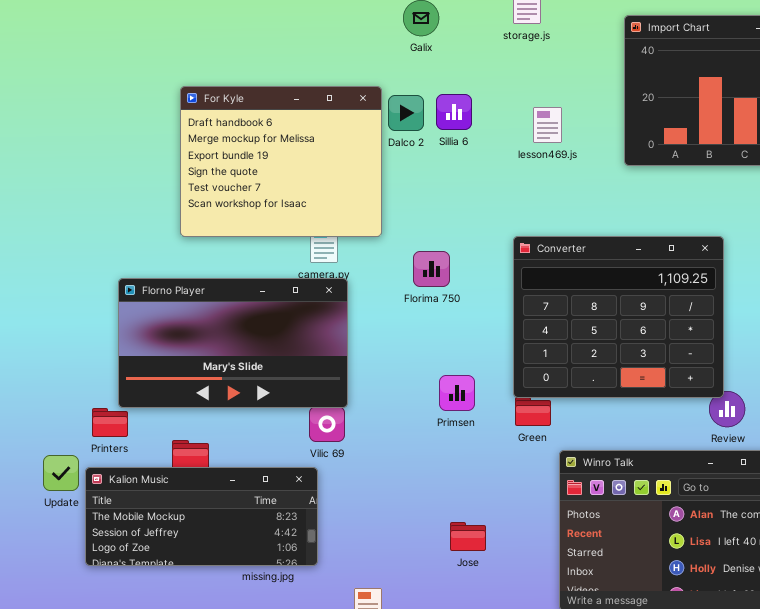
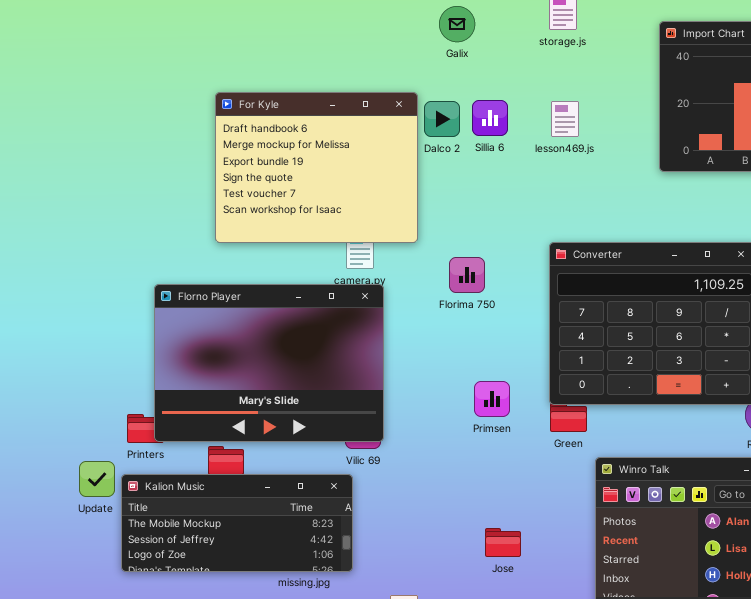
lesson469.js: [533,107,562,143] -> [551,101,579,137], moved
Florno Player: [118,278,348,408] -> [154,284,384,442], resized

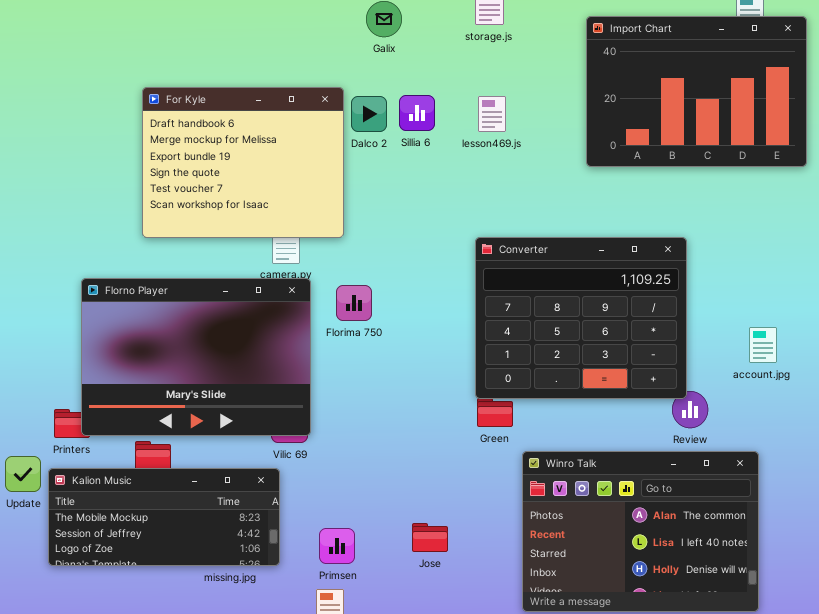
Florima 750: [449,257,485,293] -> [336,285,372,321], moved
Primsen: [474,381,510,417] -> [319,528,355,564], moved

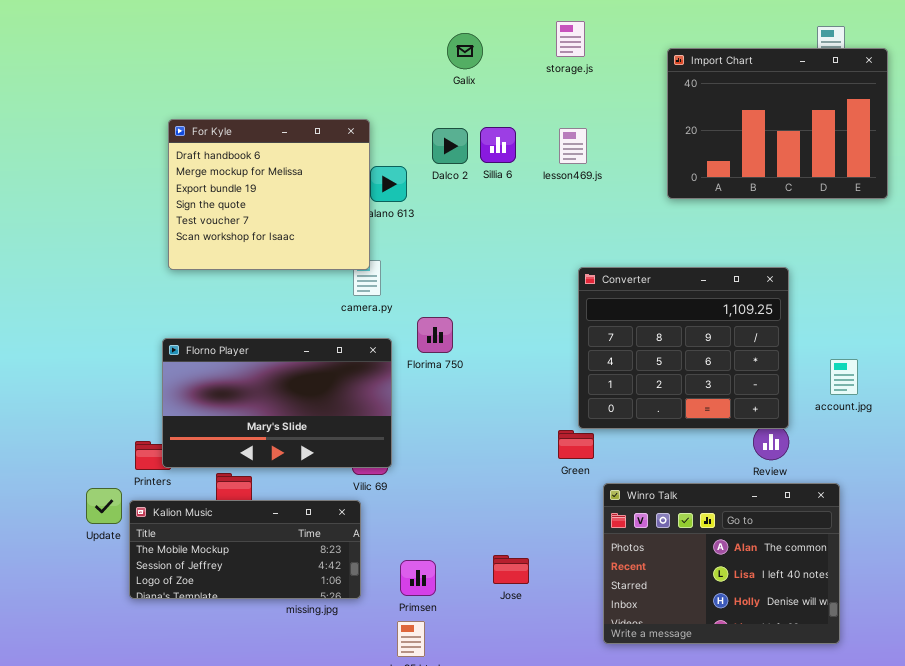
For Kyle: [142,87,344,238] -> [168,119,370,270], moved
Converter: [475,237,687,399] -> [578,267,789,429], moved
Florno Player: [81,278,311,436] -> [162,338,392,468], resized

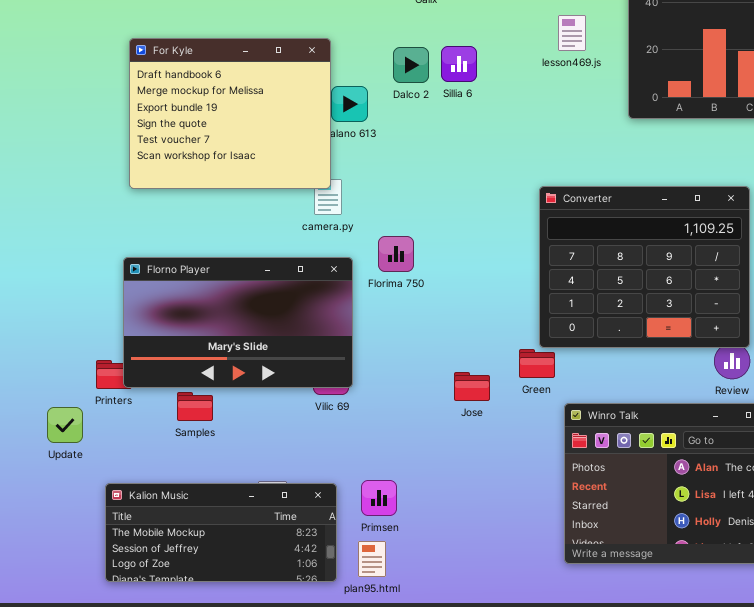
lesson469.js: [559,128,587,164] -> [558,15,586,51], moved
Kalion Music: [129,500,361,599] -> [105,483,337,582], moved
Jose: [493,555,529,584] -> [454,372,490,401], moved

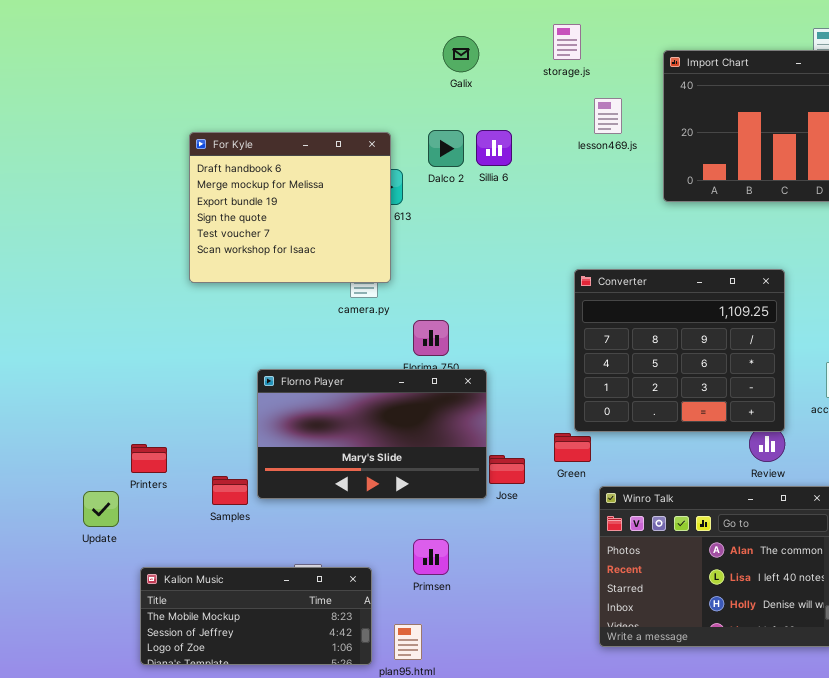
For Kyle: [129,38,331,189] -> [189,132,391,283], moved
Florno Player: [123,257,353,388] -> [257,369,487,499], moved
Primsen: [361,480,397,516] -> [413,539,449,575], moved

